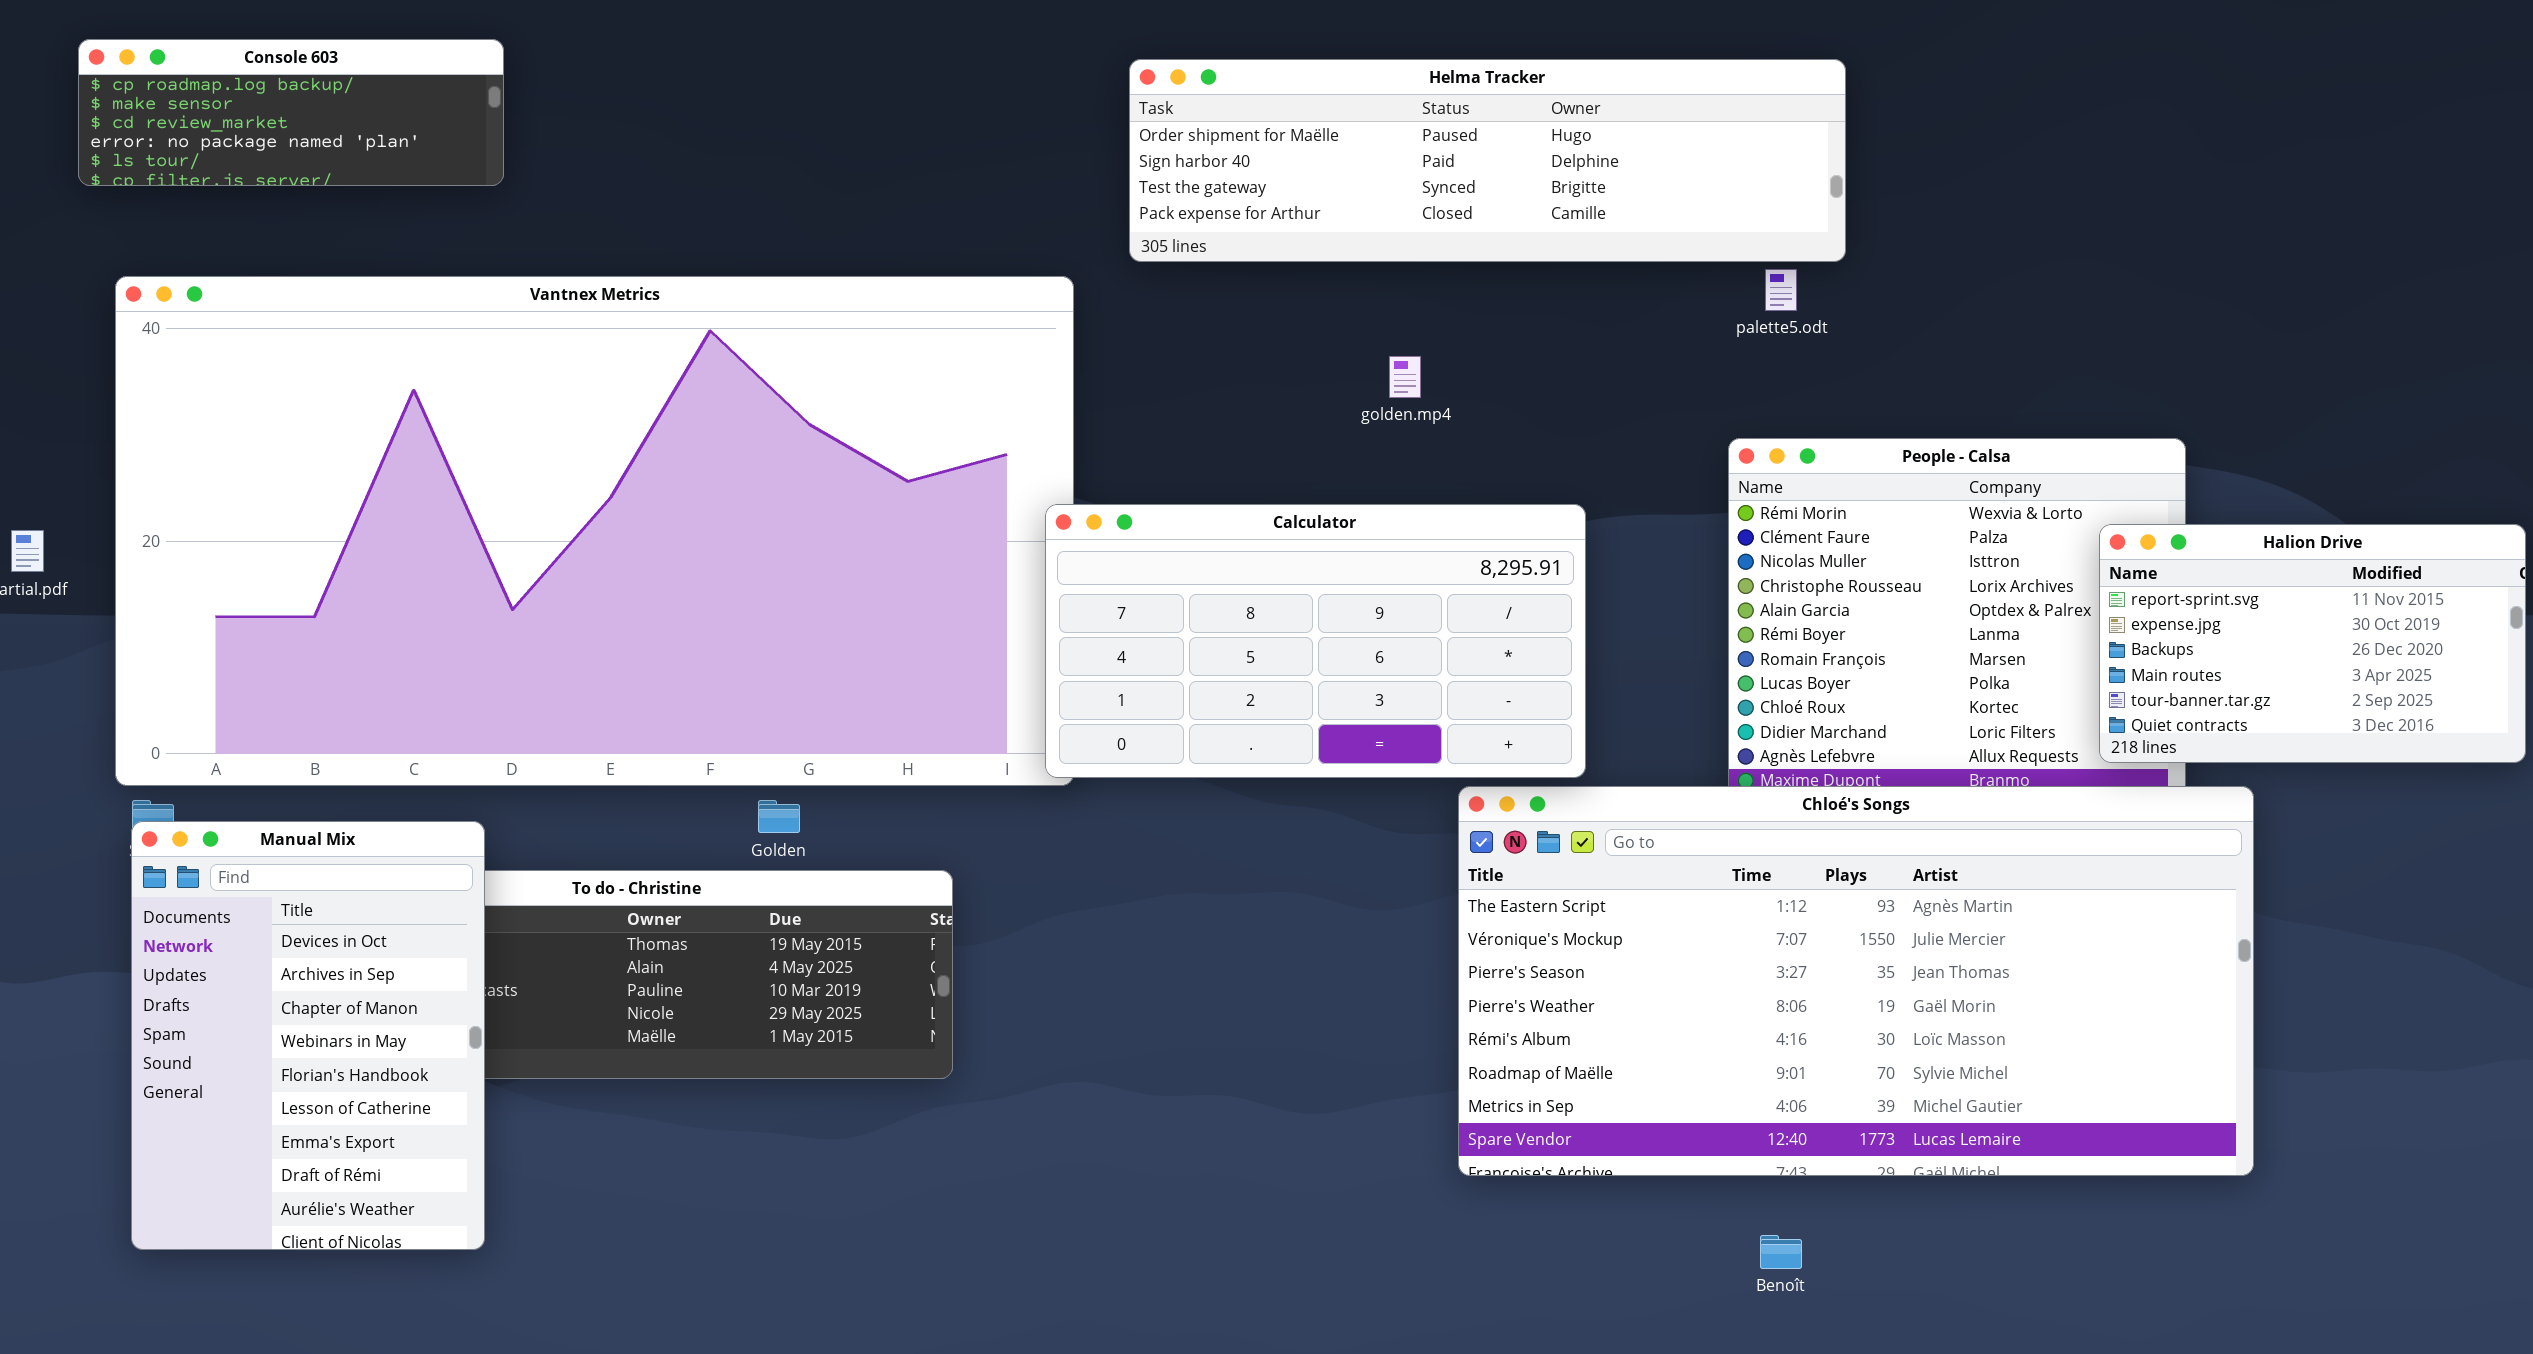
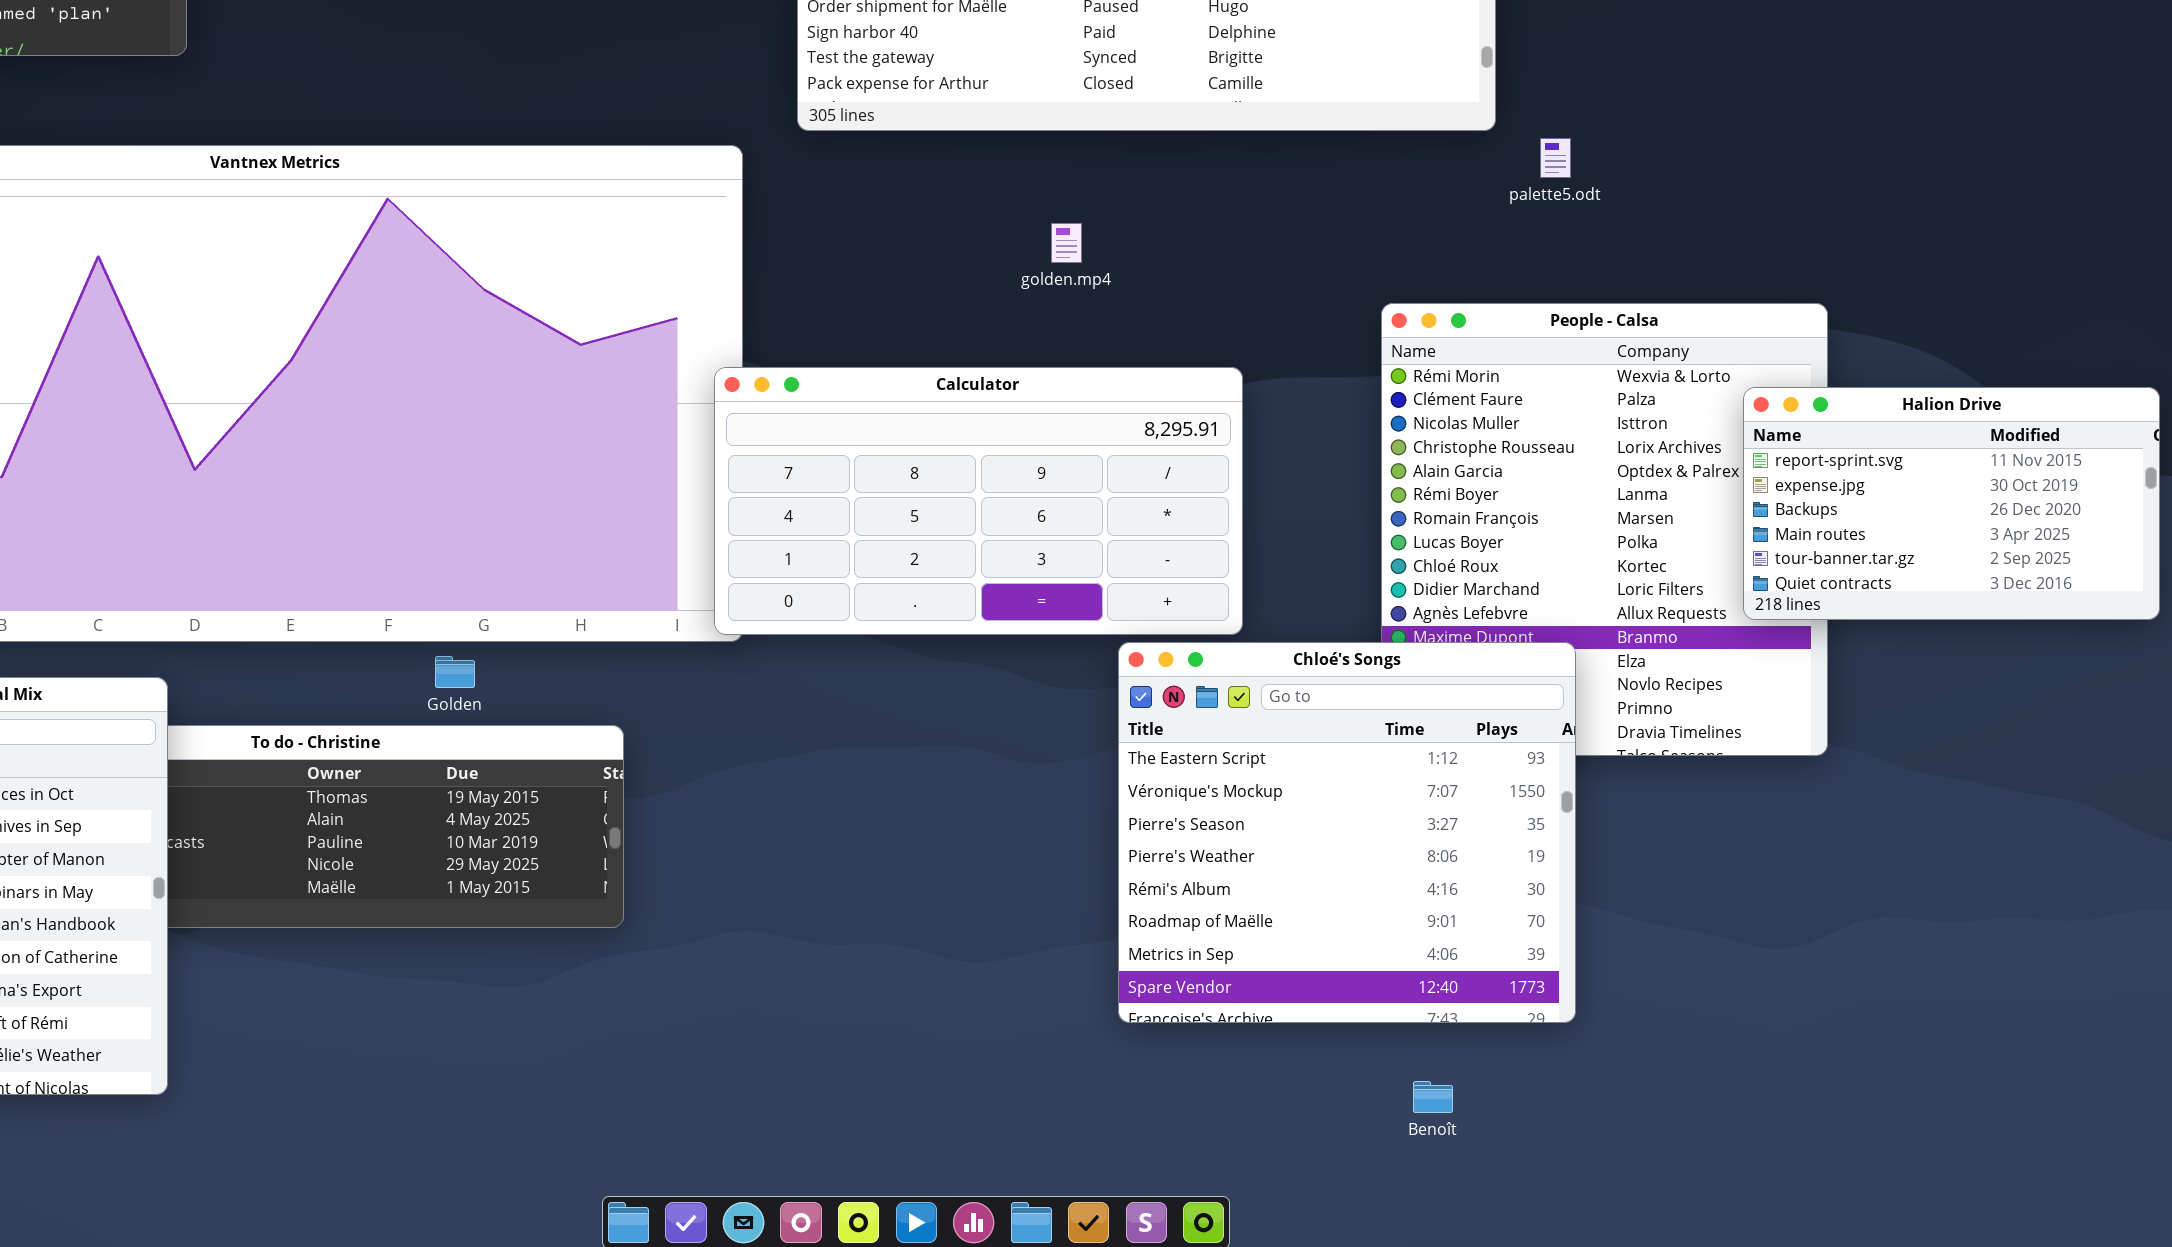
palette5.odt: [1765,269,1797,311] -> [1540,138,1571,178], moved
Chloé's Songs: [1458,786,2254,1176] -> [1118,642,1576,1023], resized

